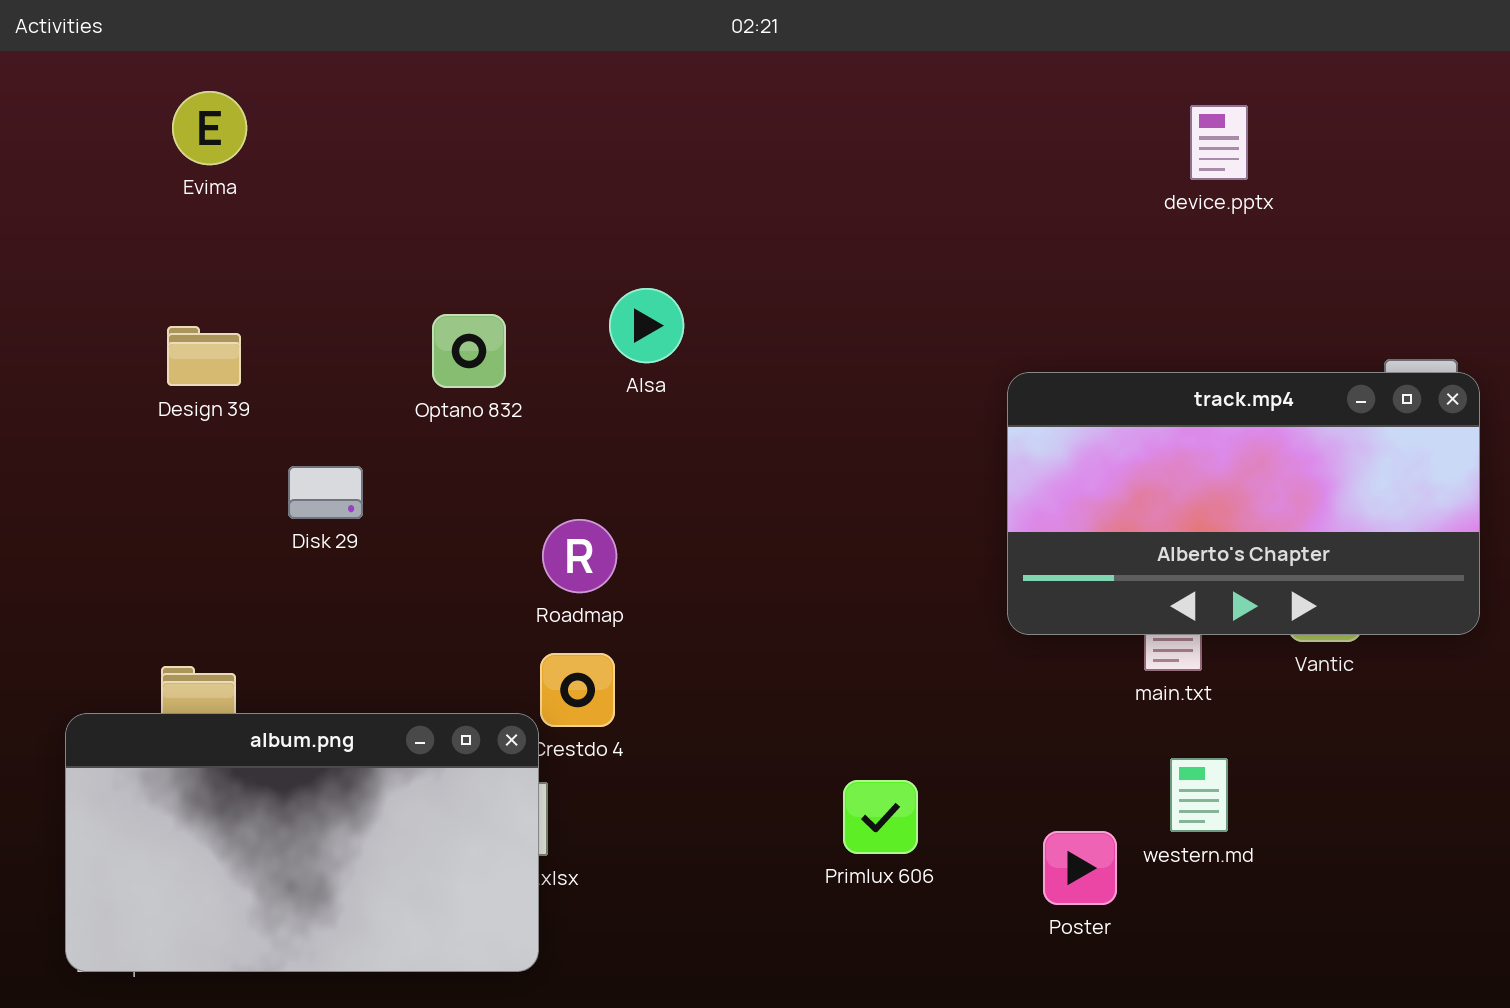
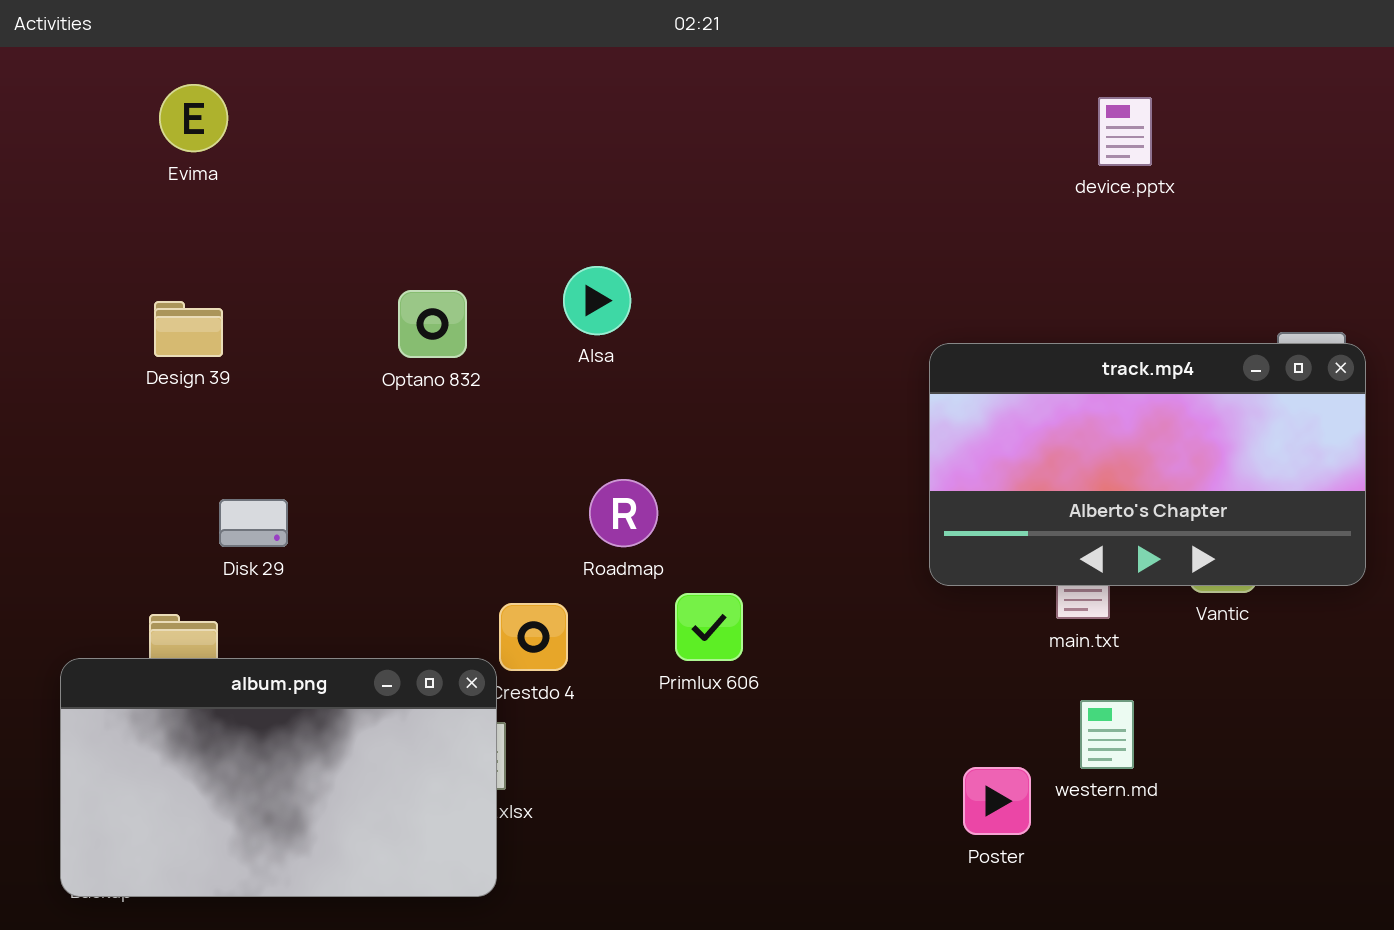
Disk 29: [288,466,363,519] -> [219,499,288,547], moved
Roadmap: [542,519,617,593] -> [589,479,658,547], moved
Primlux 606: [843,780,918,854] -> [675,593,743,661], moved

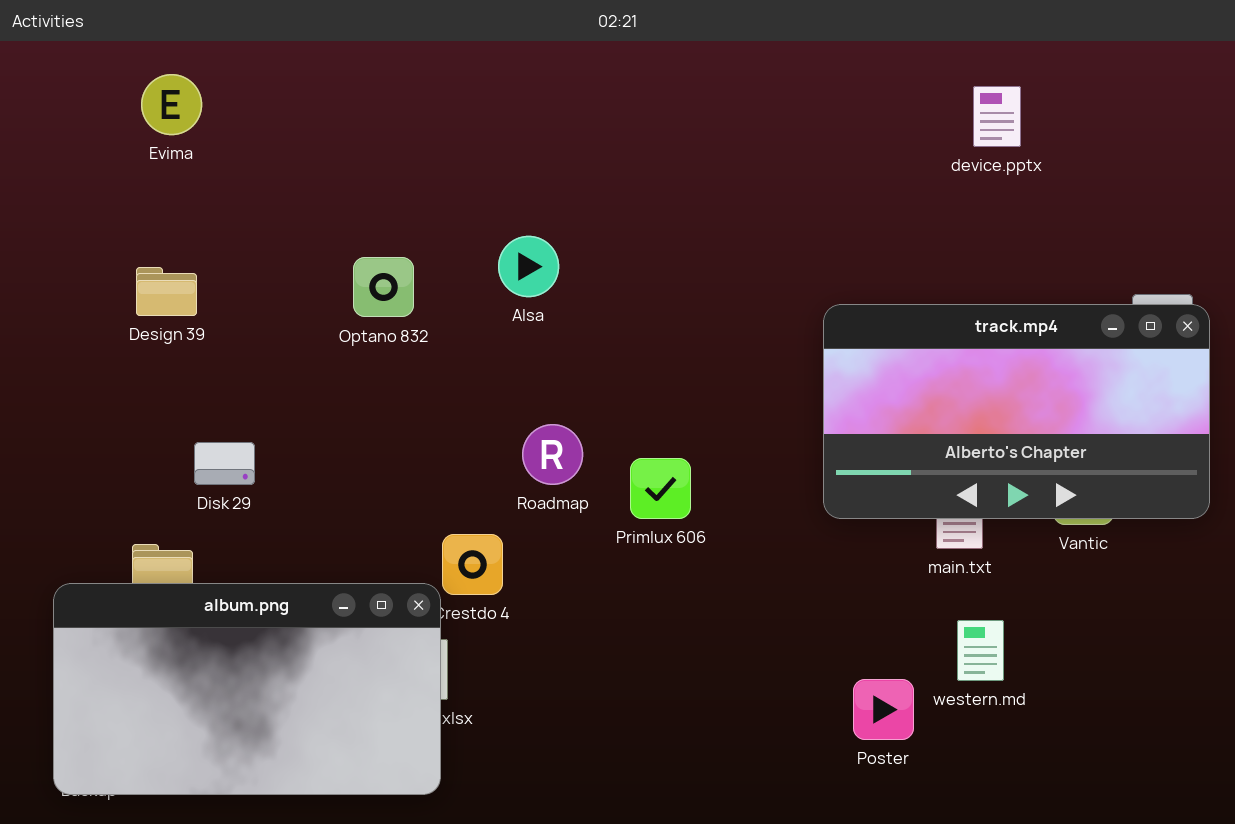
Primlux 606: [675,593,743,661] -> [630,458,691,519], moved

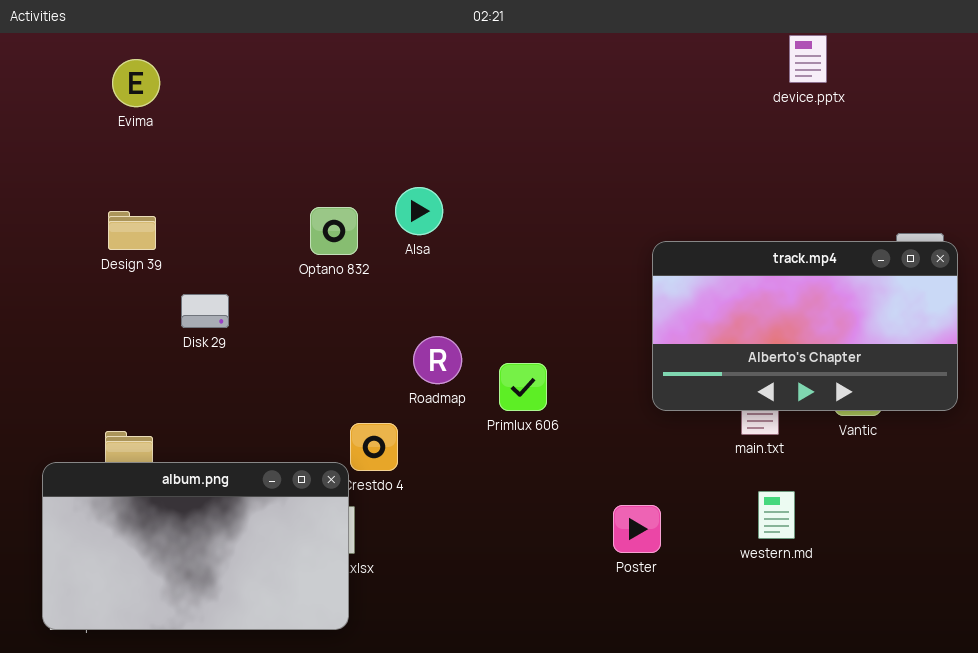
device.pptx: [973,86,1021,147] -> [789,35,827,83], moved
Optano 832: [353,257,414,317] -> [310,207,358,255], moved
Disk 29: [194,442,255,485] -> [181,294,229,328], moved
Poster: [853,679,914,740] -> [613,505,661,553], moved

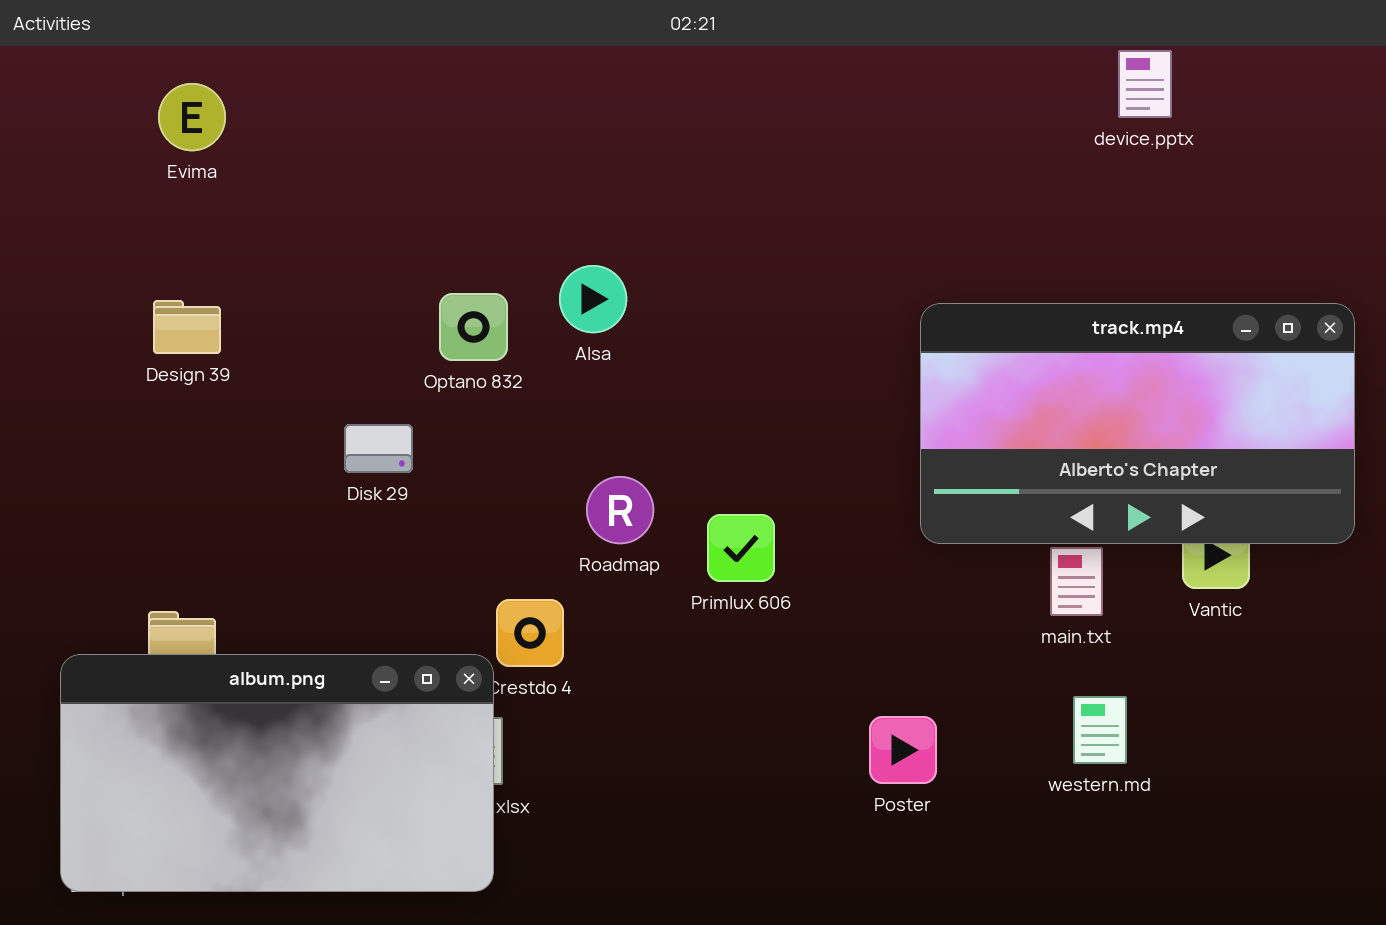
track.mp4: [652,241,958,411] -> [920,303,1355,544], moved
Disk 29: [181,294,229,328] -> [344,424,413,473], moved

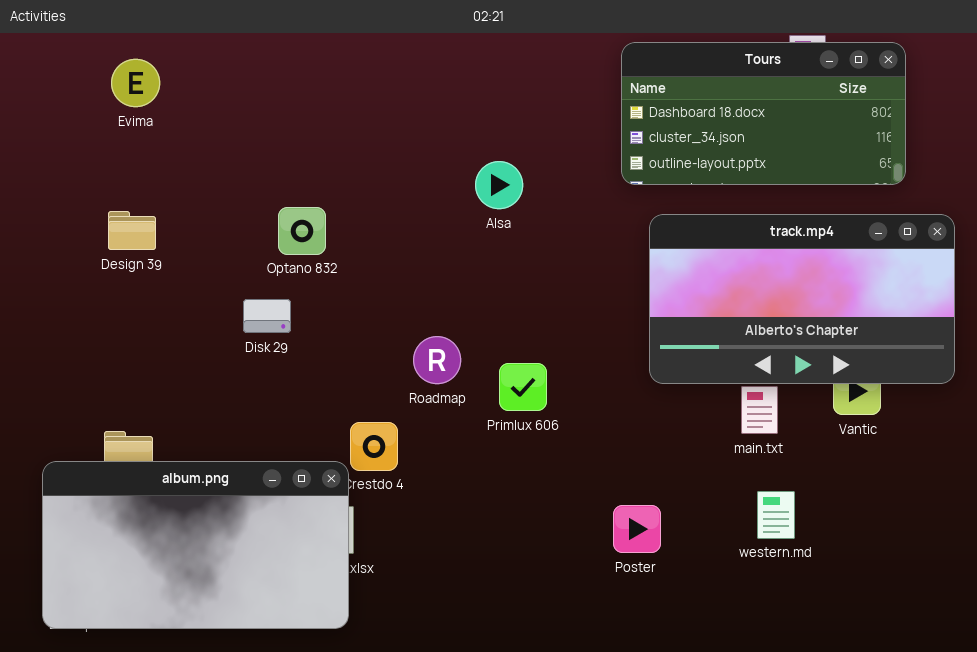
Tours: none -> [621,42,906,185], opened
Alsa: [559,265,627,333] -> [475,161,523,209], moved
Optano 832: [439,293,508,361] -> [278,207,326,255], moved

